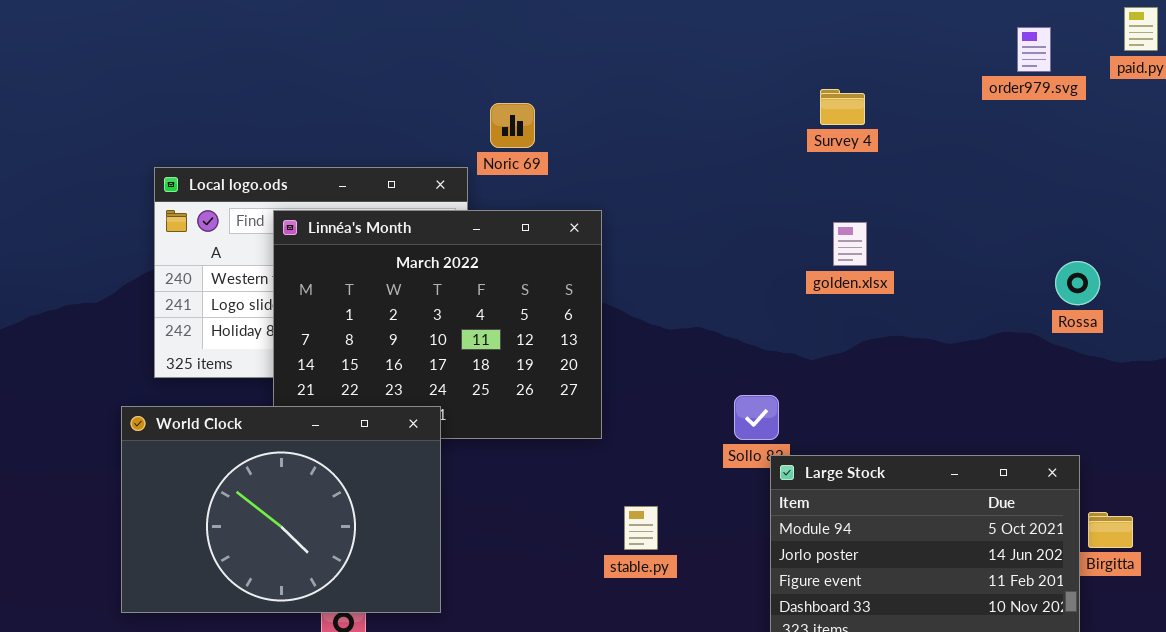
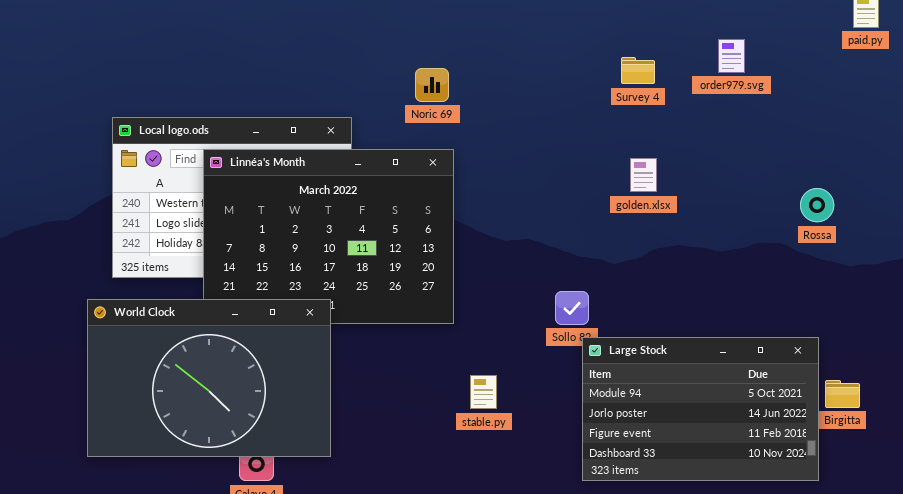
order979.svg: [1017,27,1051,72] -> [718,39,745,73], moved
Noric 69: [490,103,535,148] -> [415,68,449,102], moved

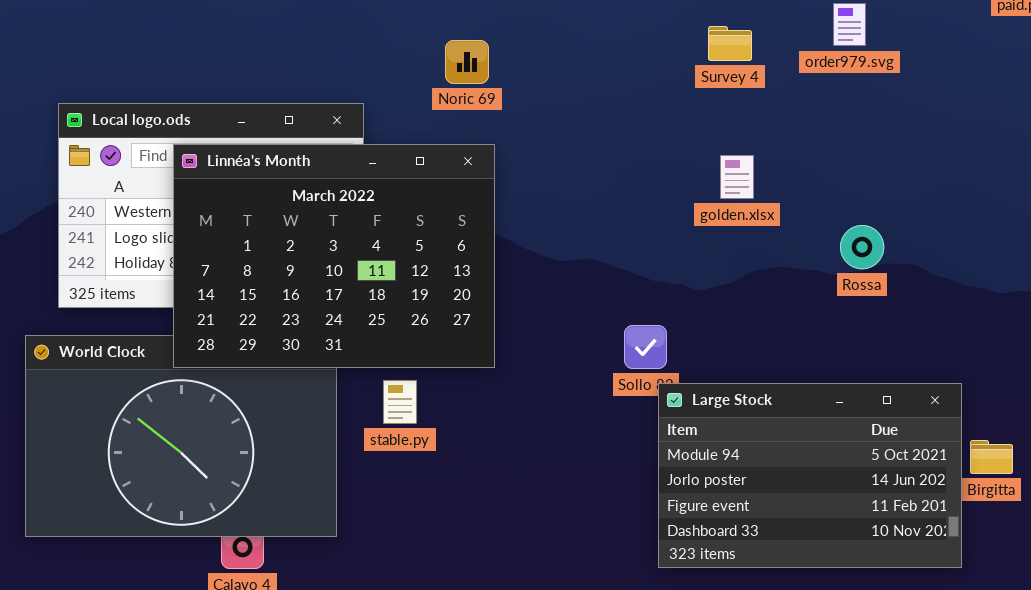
Linnéa's Month: [203,149,454,324] -> [173,144,495,368], raised
Rossa: [800,188,834,222] -> [840,225,884,269], moved
stable.py: [470,375,497,409] -> [383,380,417,424], moved

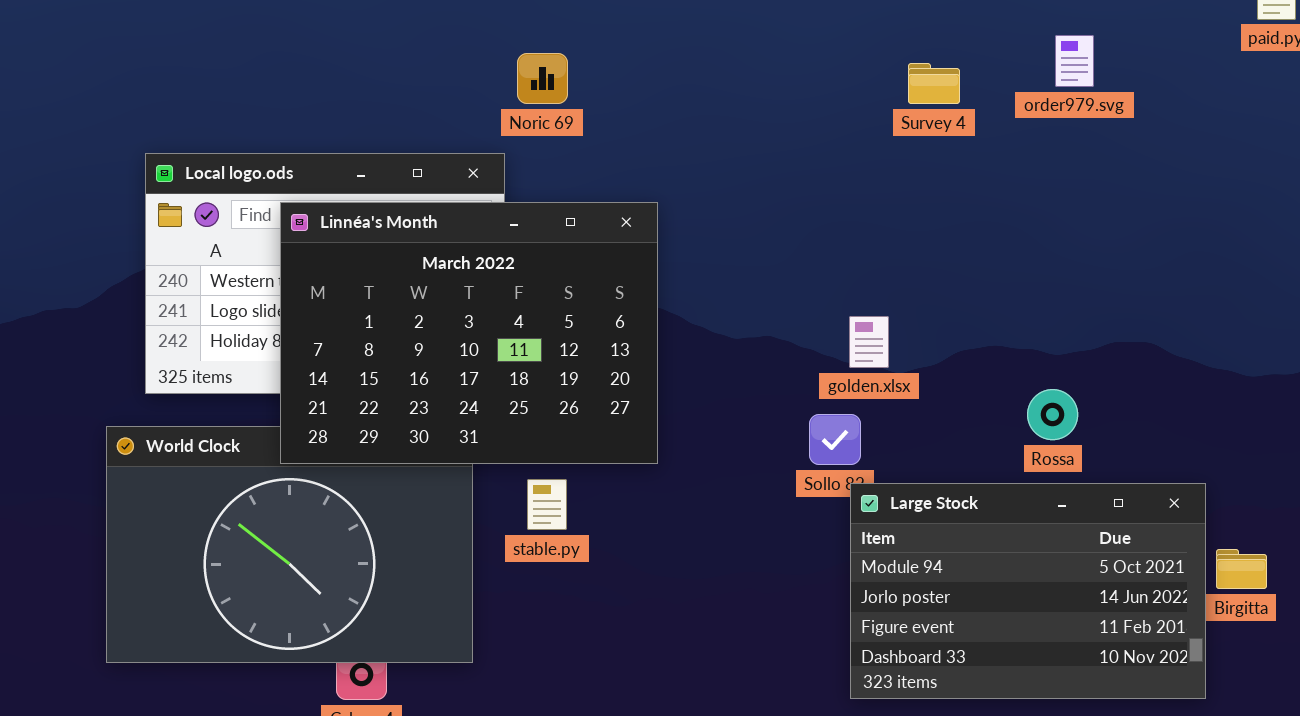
Noric 69: [445,40,489,84] -> [517,53,568,104], moved
golden.xlsx: [720,155,754,199] -> [849,316,889,368], moved
Rossa: [840,225,884,269] -> [1027,389,1078,440], moved

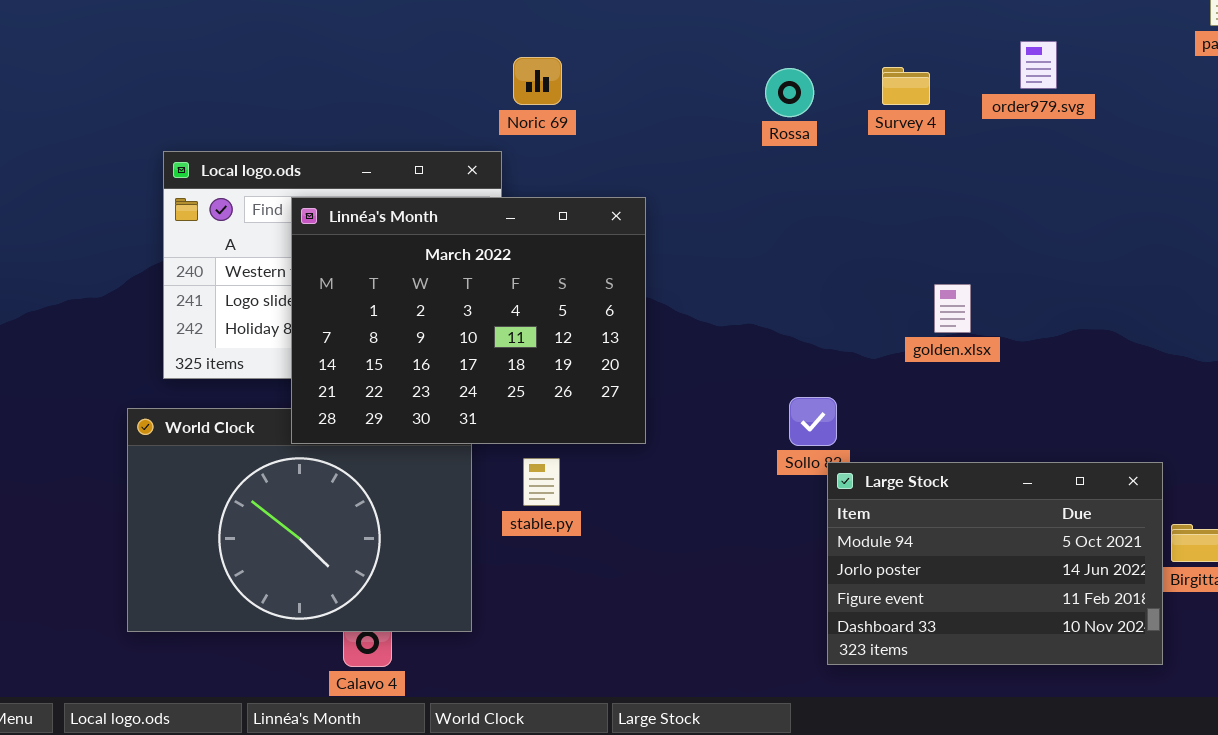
golden.xlsx: [849,316,889,368] -> [934,284,971,333], moved
Rossa: [1027,389,1078,440] -> [765,68,814,117], moved

